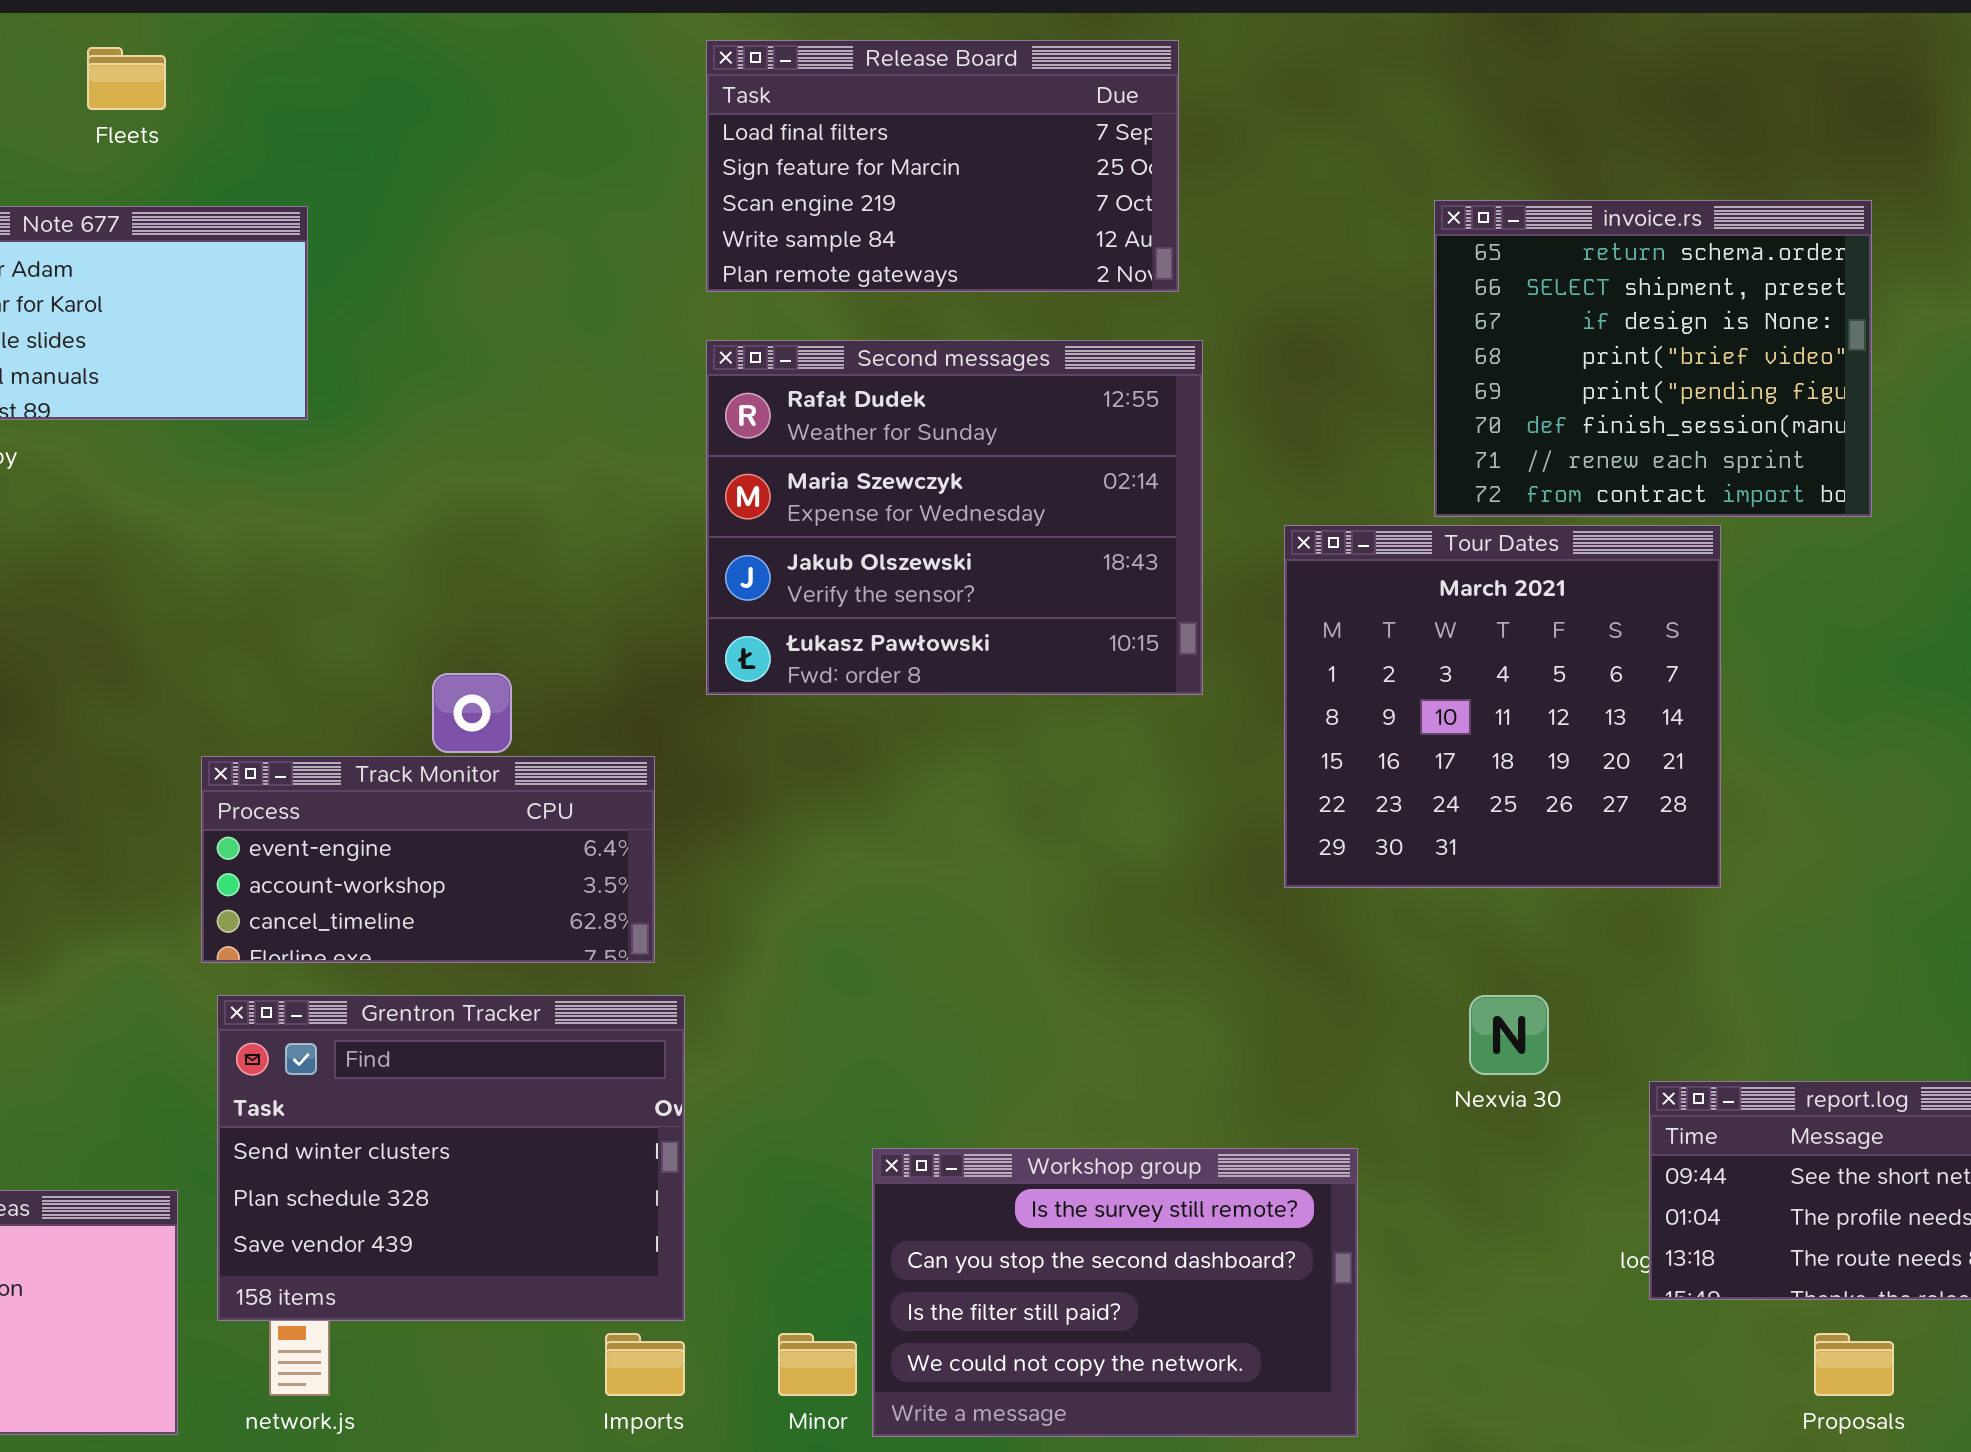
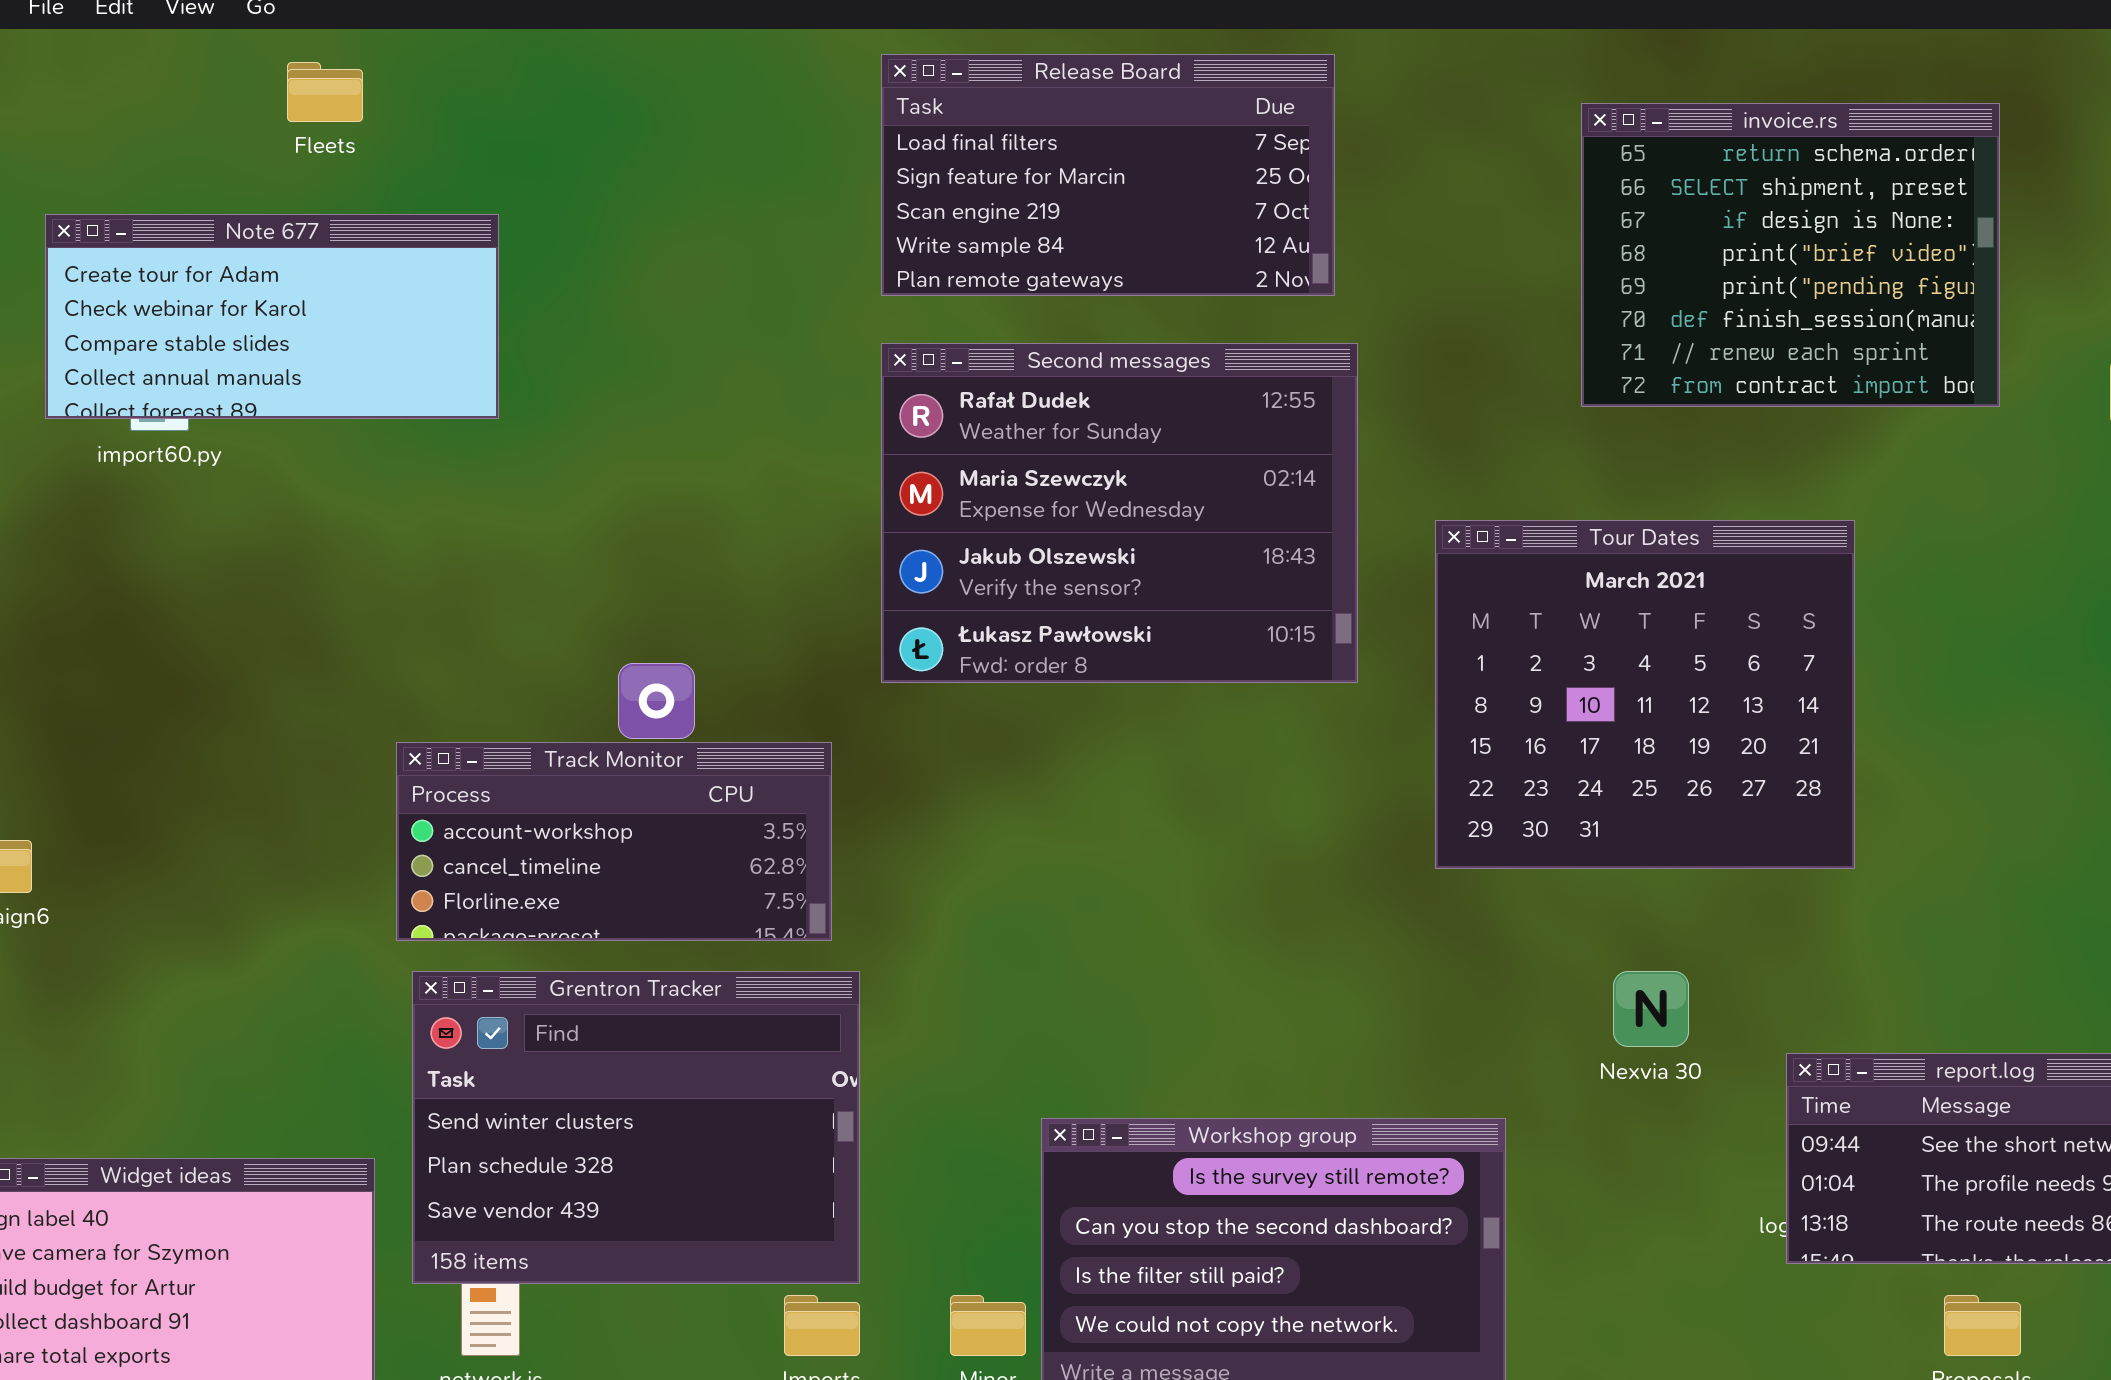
invoice.rs: [1434,200,1872,517] -> [1581,103,2000,407], moved
Track Monitor: [201,756,655,963] -> [396,742,832,941], scrolled down 1 row

